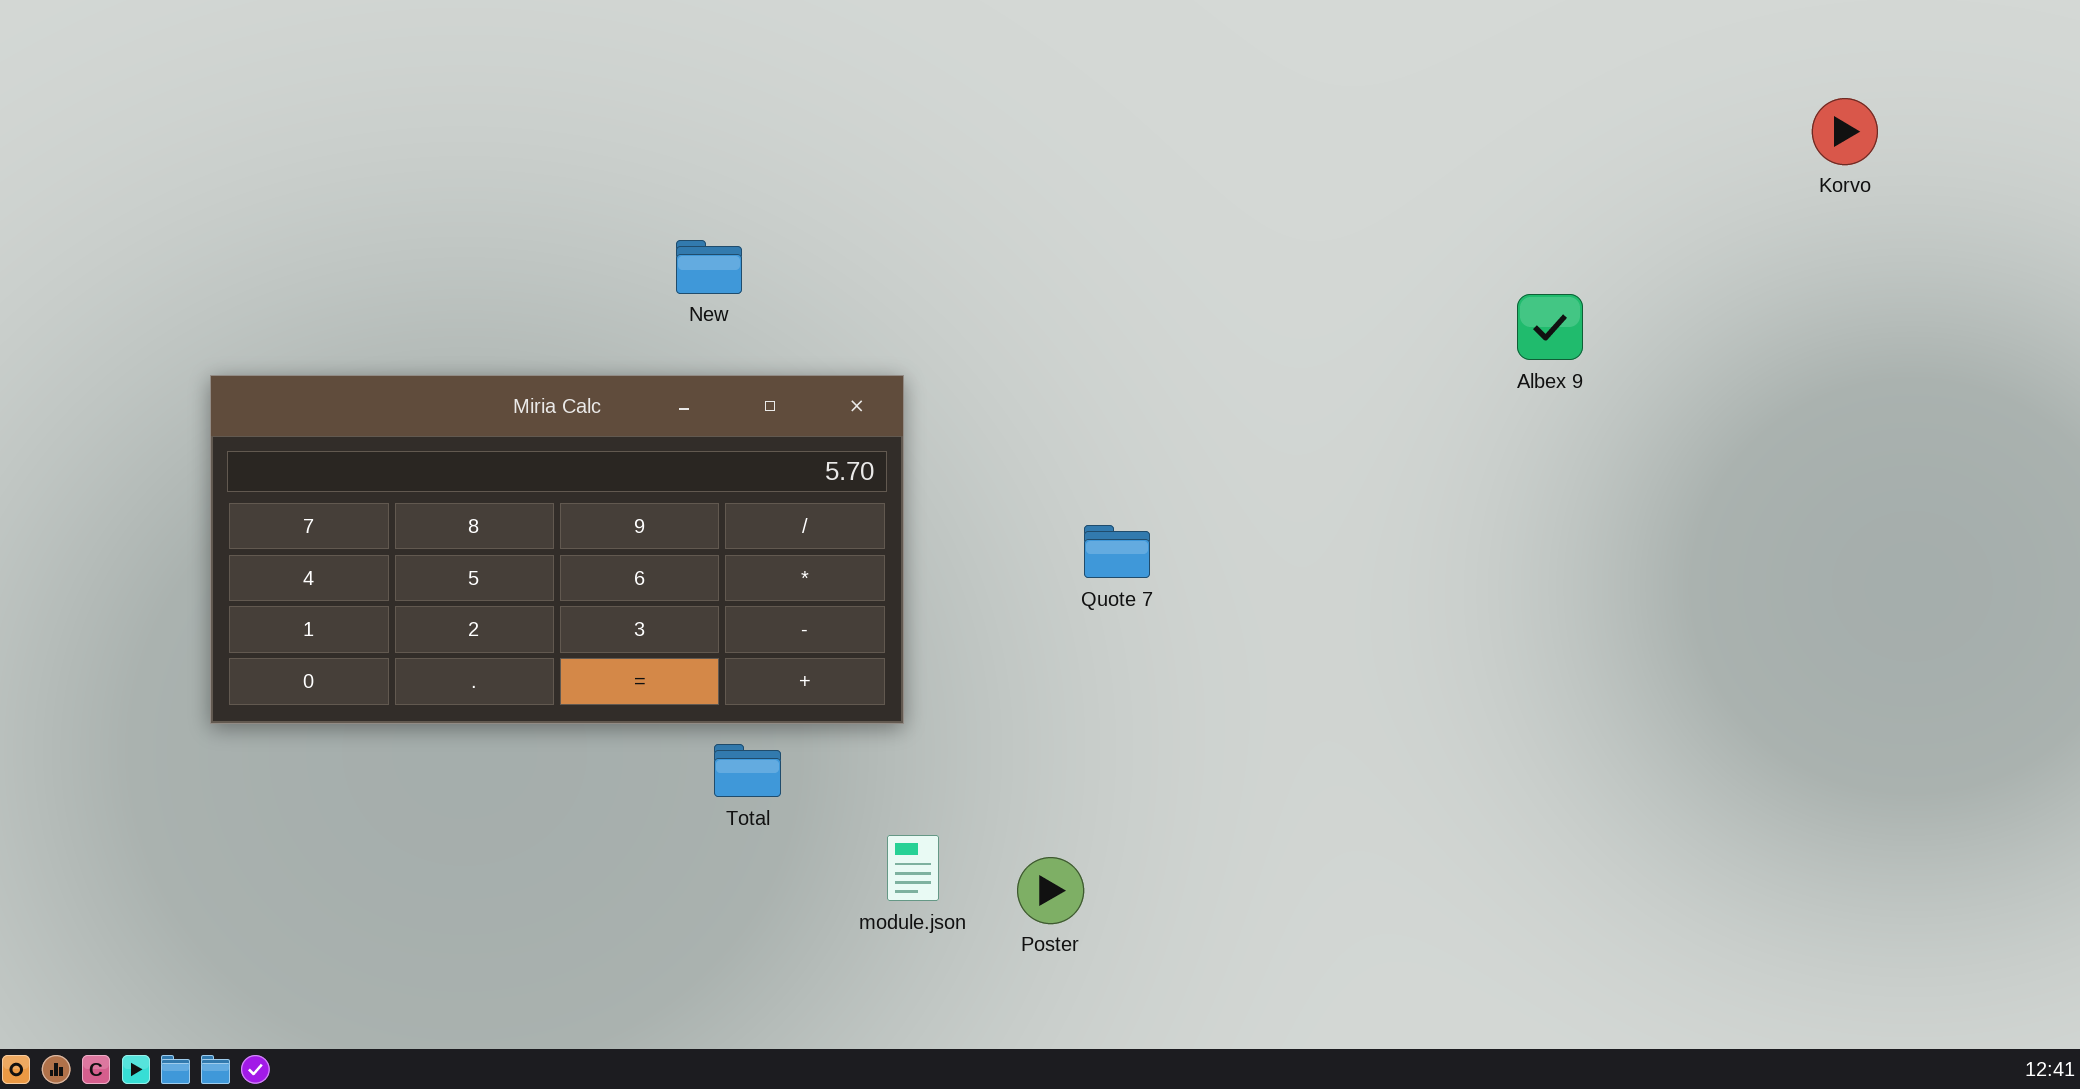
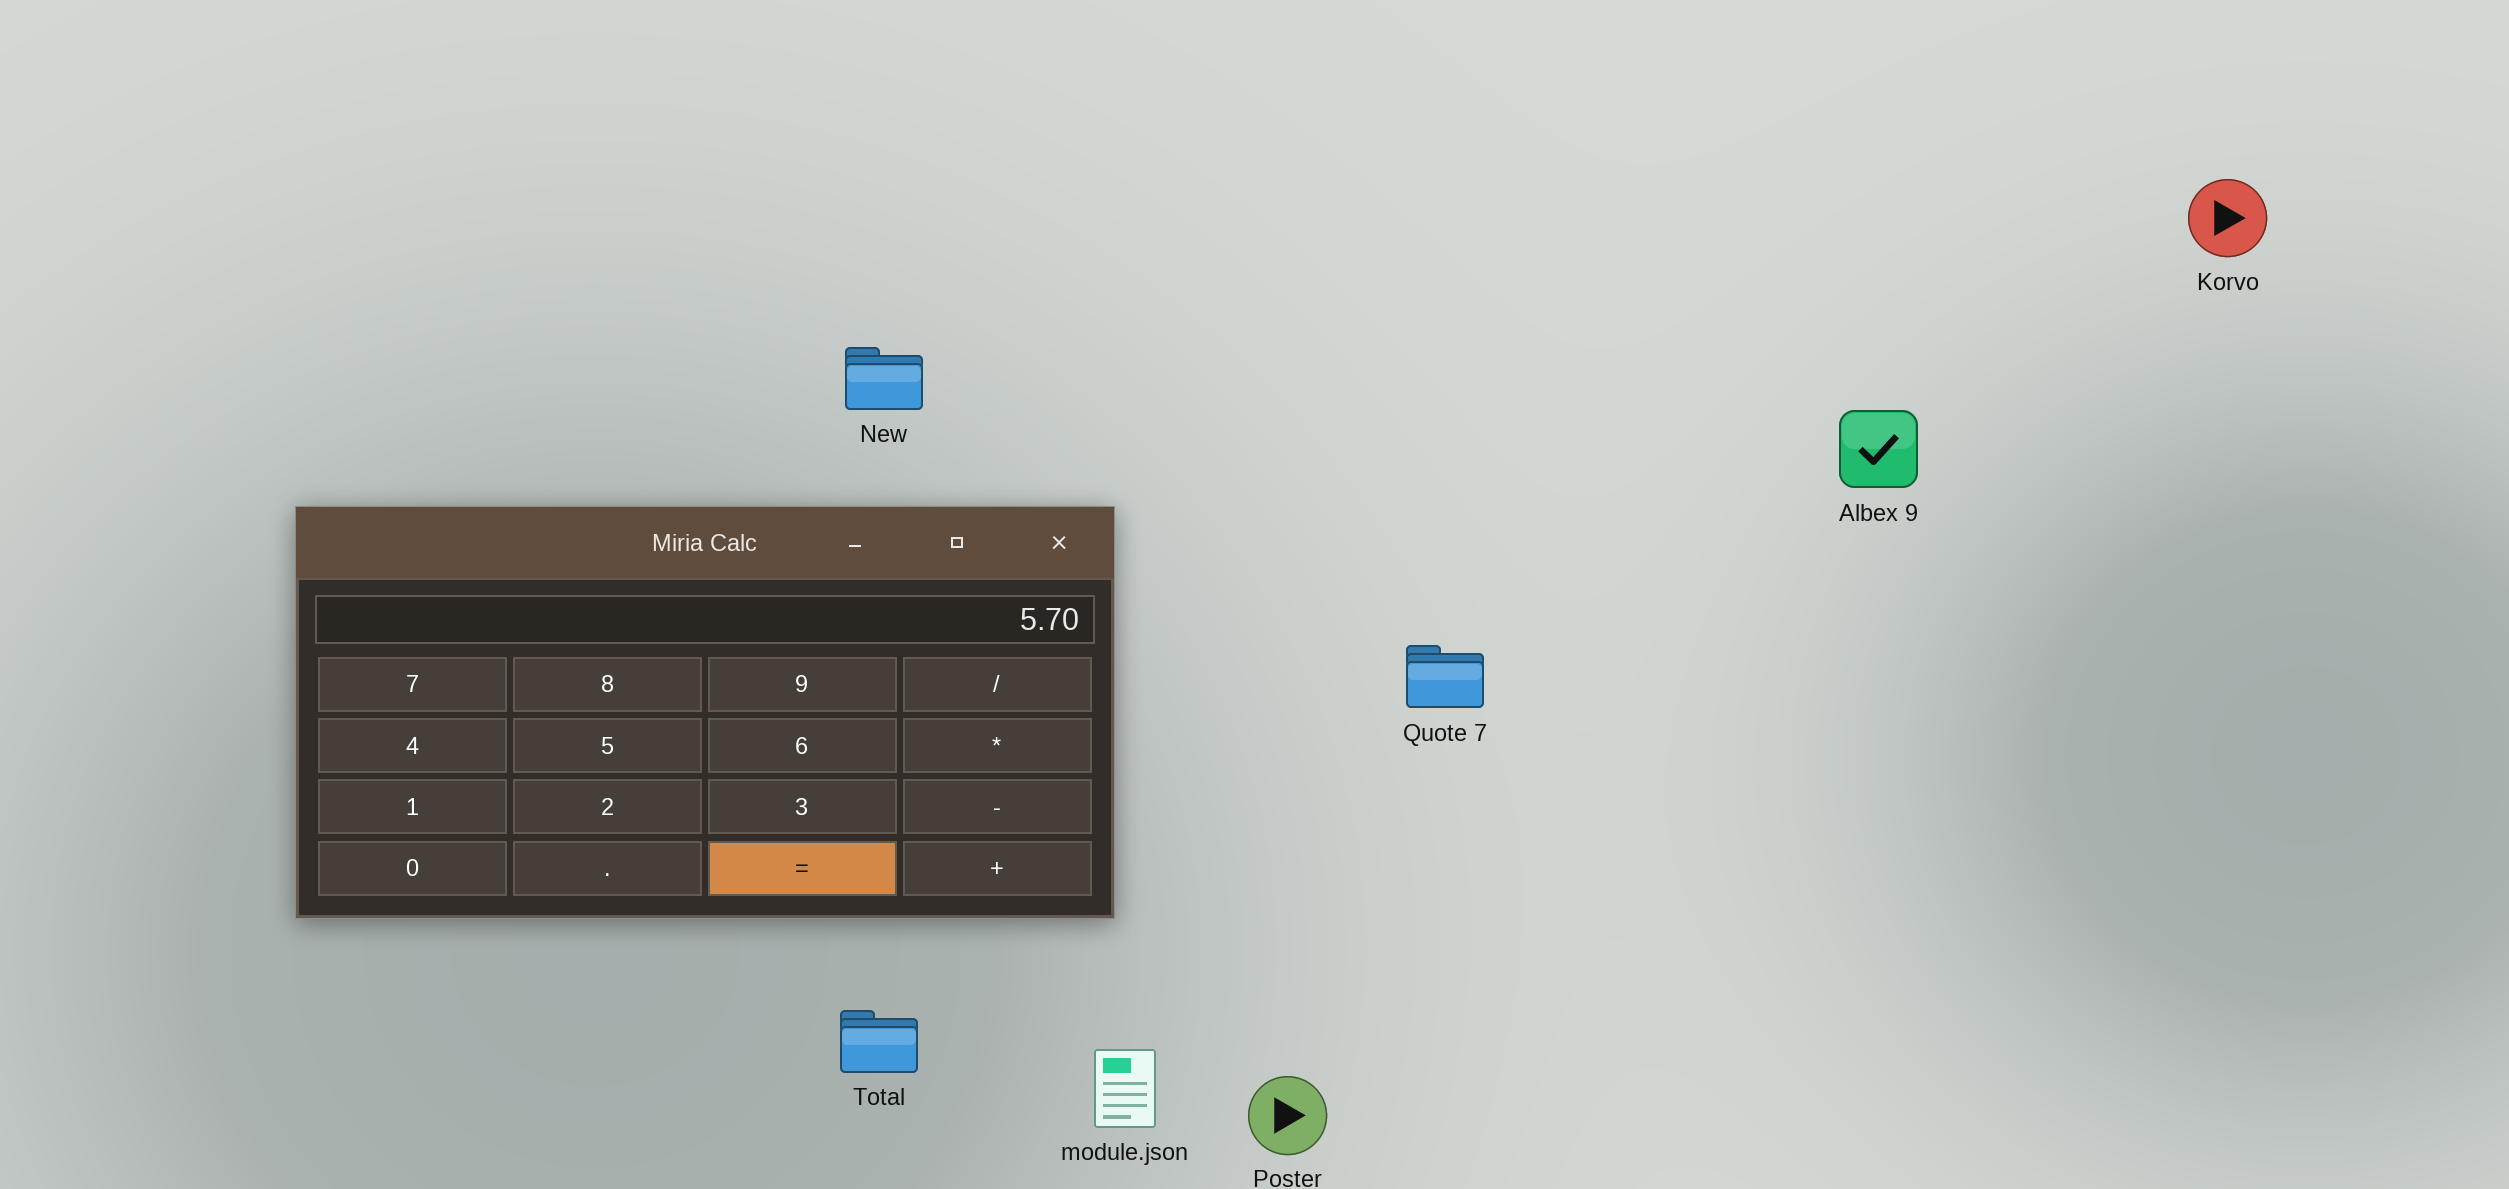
Quote 7: [1084,525,1150,578] -> [1406,645,1484,708], moved
Total: [714,744,781,797] -> [840,1010,918,1073], moved

